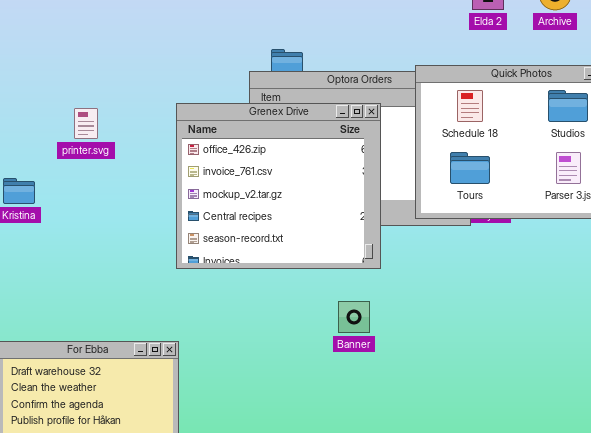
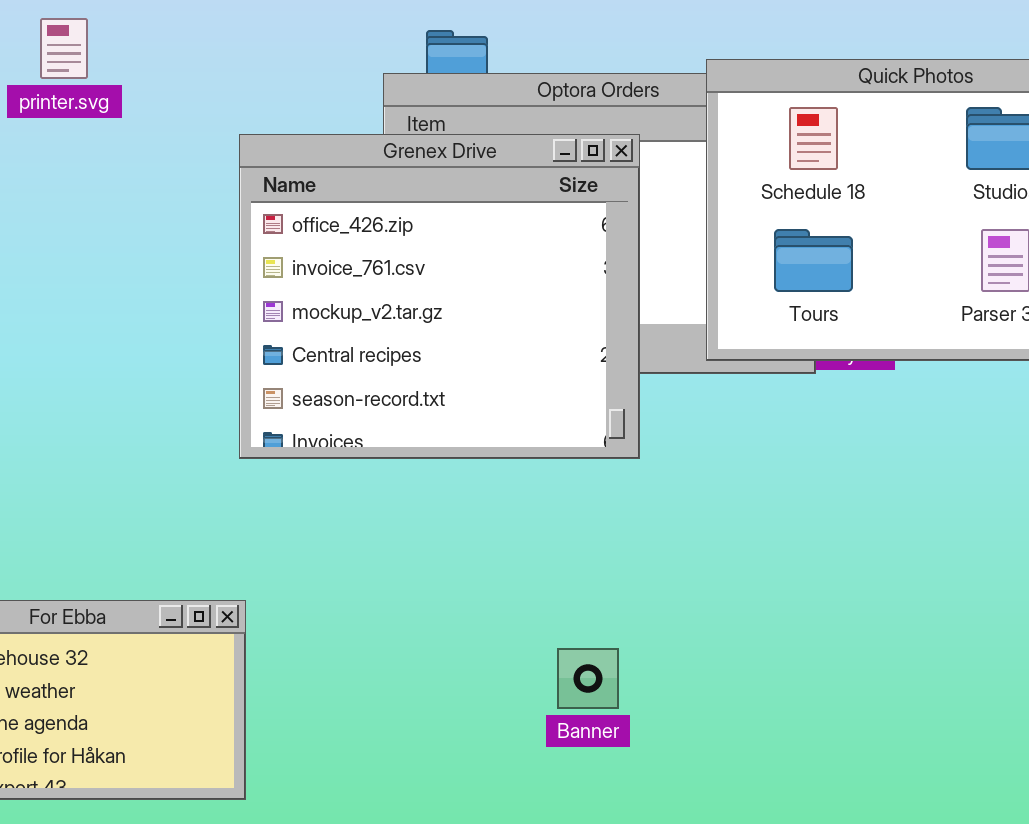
printer.svg: [74,108,98,139] -> [40,18,88,79], moved
Banner: [338,301,370,333] -> [557,648,619,709], moved

